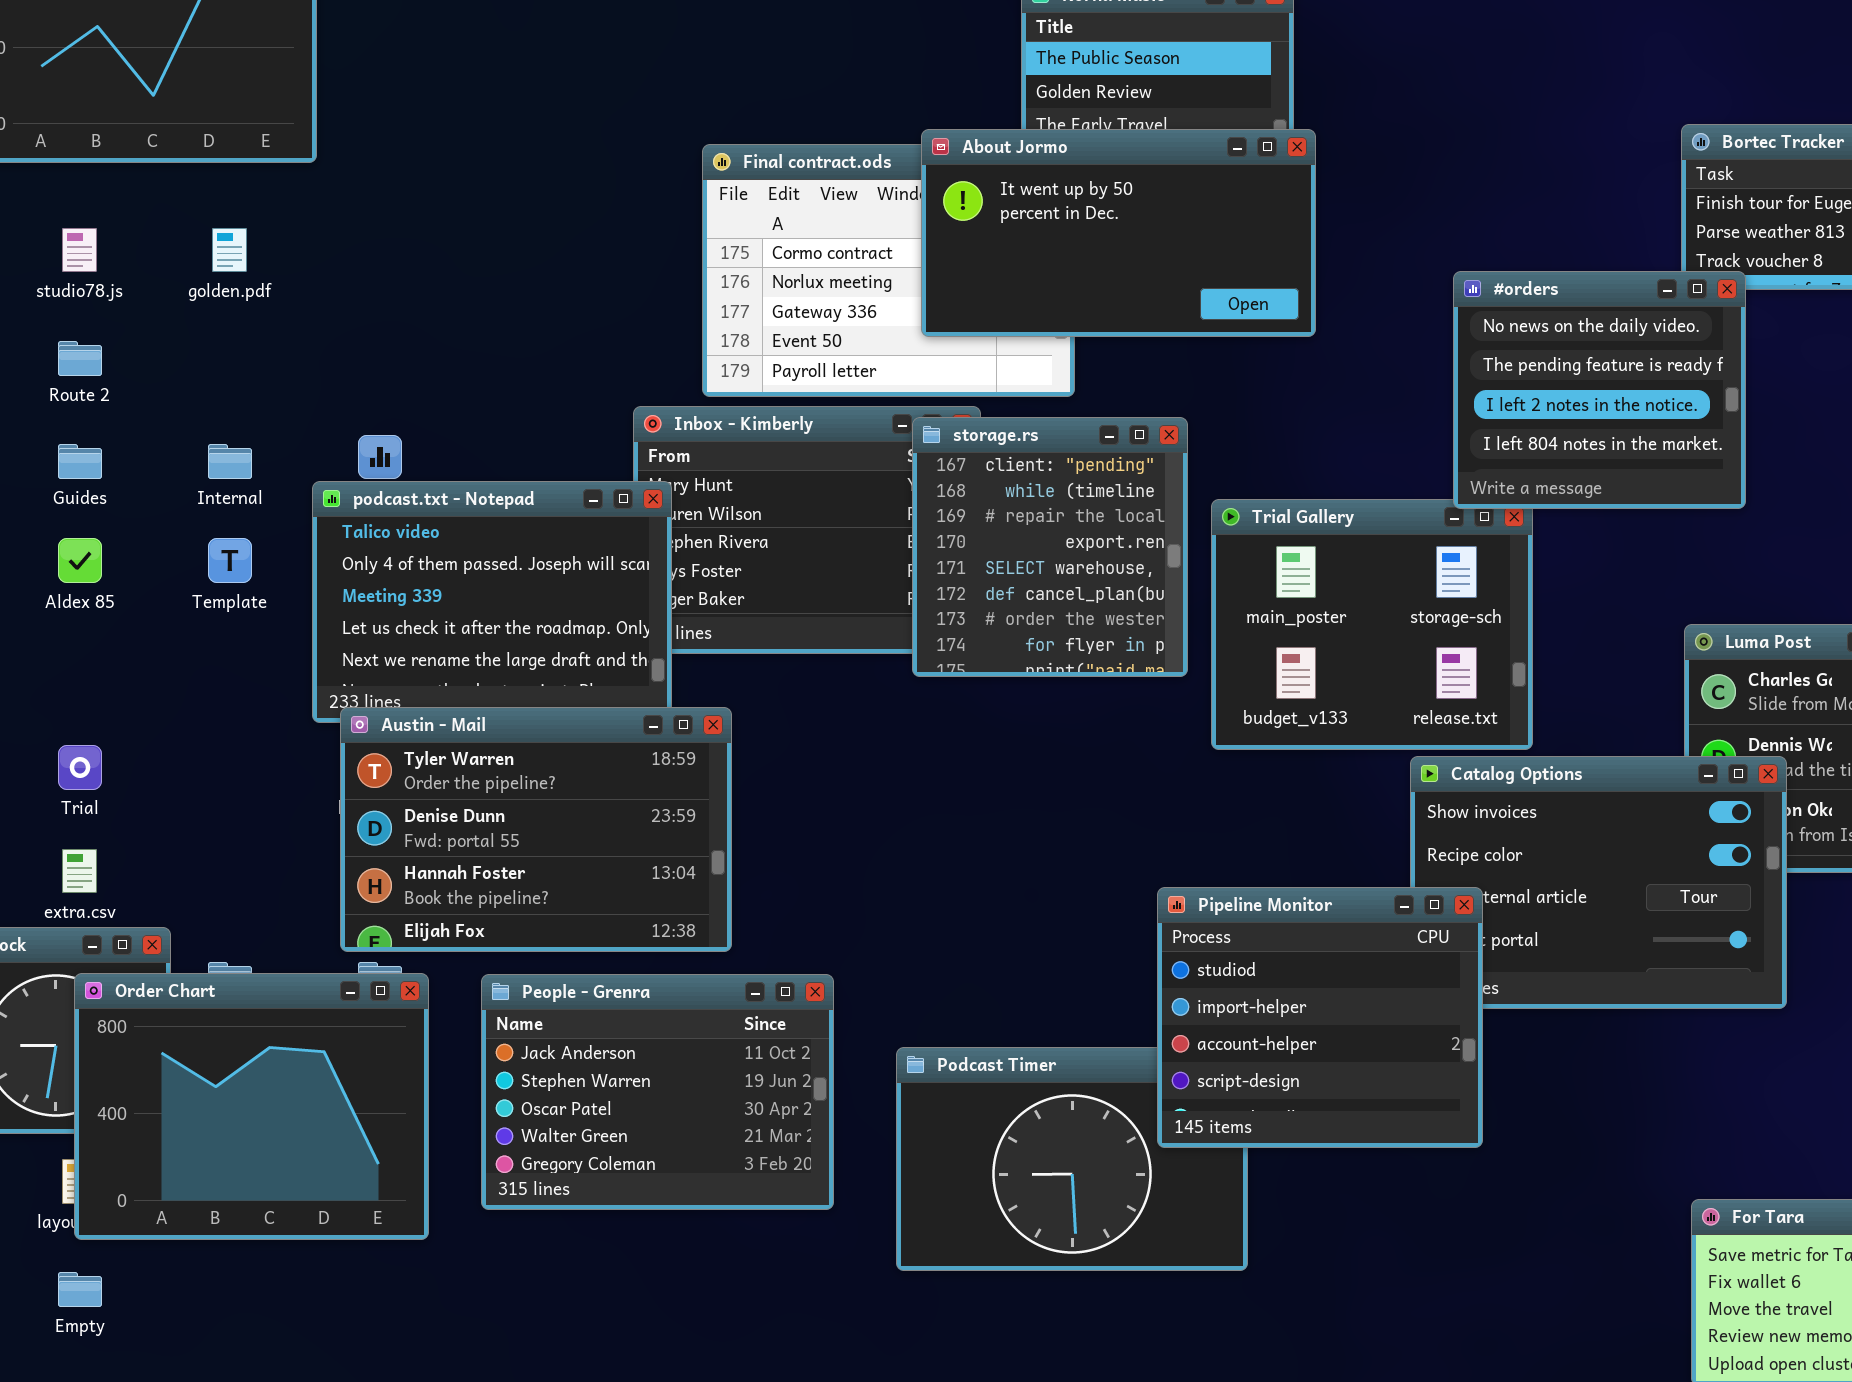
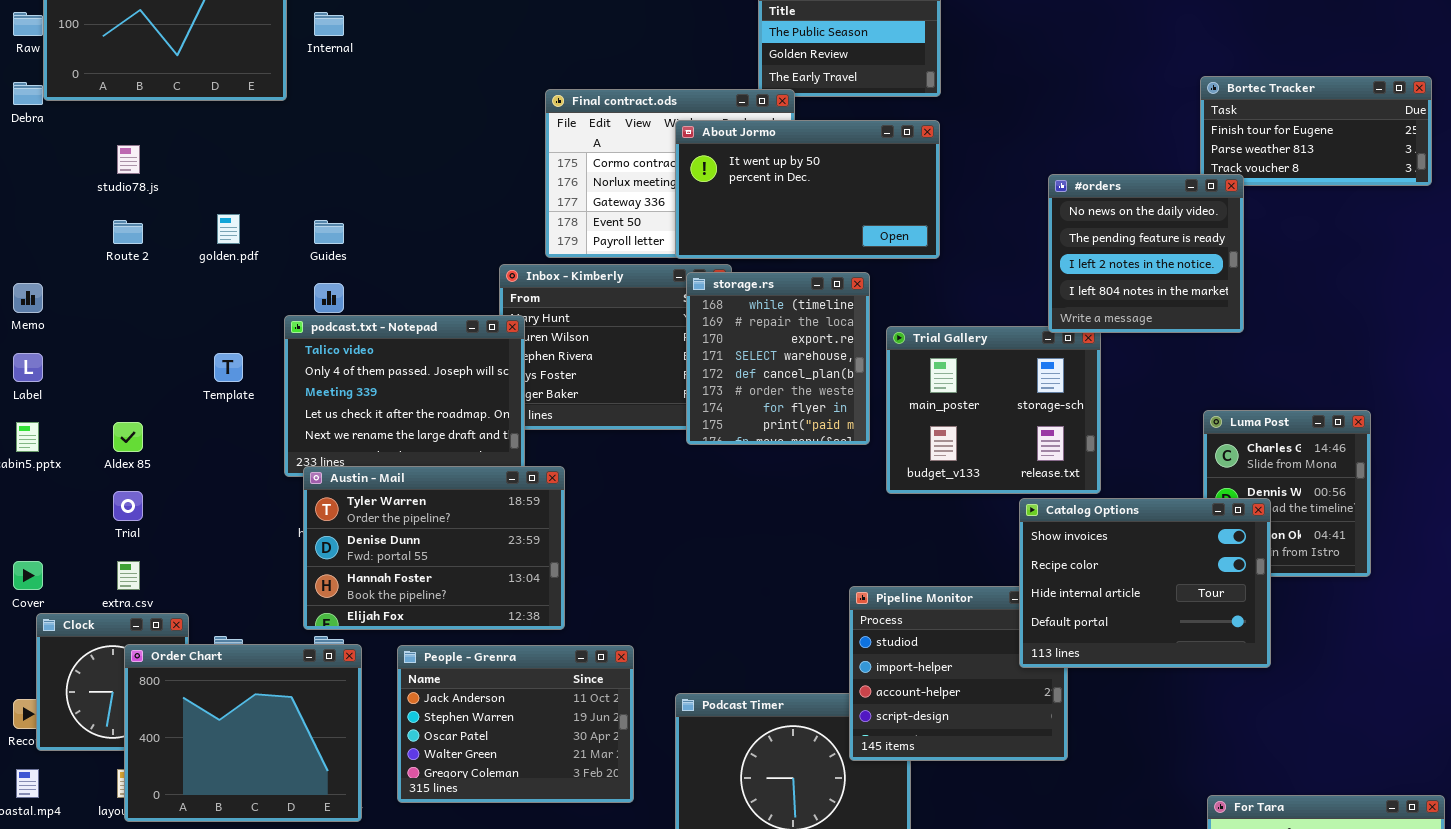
About Jormo: [921,129,1316,337] -> [675,120,940,259], moved
golden.pdf: [212,228,247,272] -> [217,214,240,244], moved
storage.rs: [912,417,1188,677] -> [686,272,870,445], scrolled down 1 row
Guides: [58,444,102,479] -> [314,220,344,244], moved
Internal: [208,444,252,479] -> [314,12,344,36], moved
Aldex 85: [58,538,102,583] -> [113,422,143,452], moved
Catalog Options: [1410,756,1787,1009] -> [1019,498,1271,668], raised

